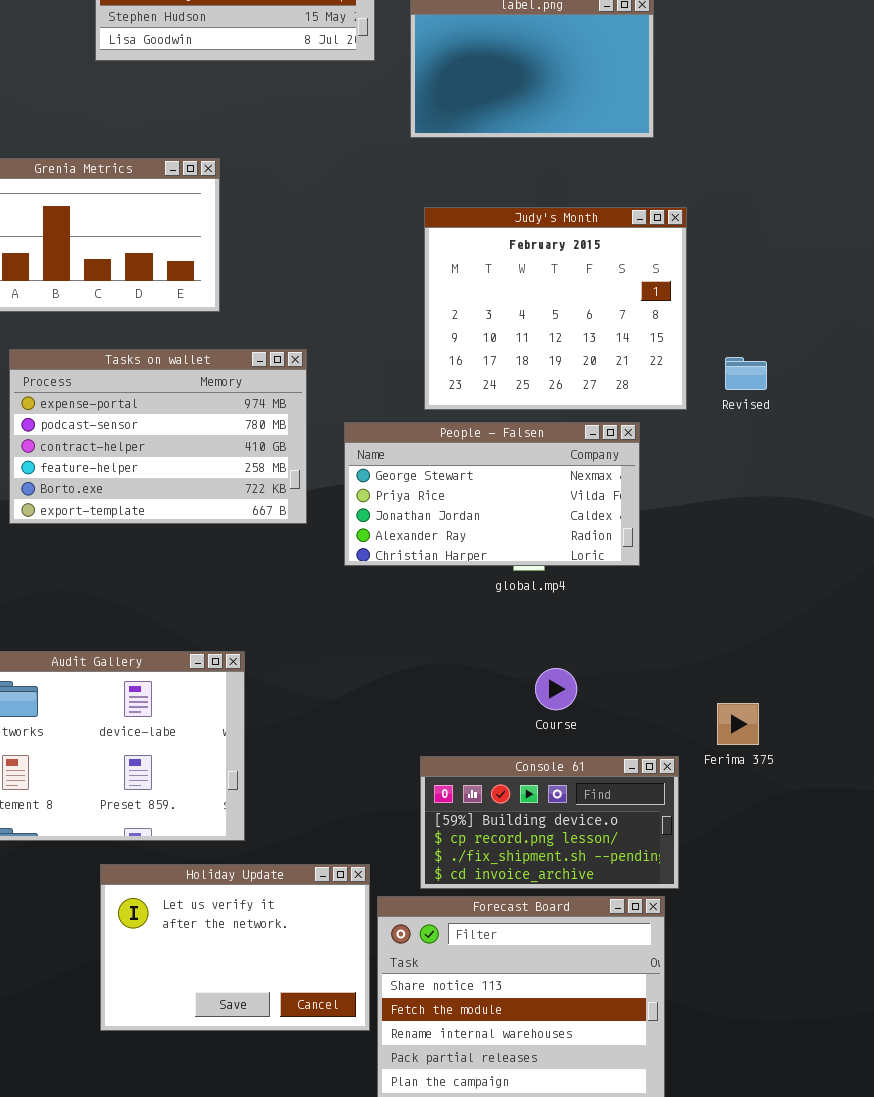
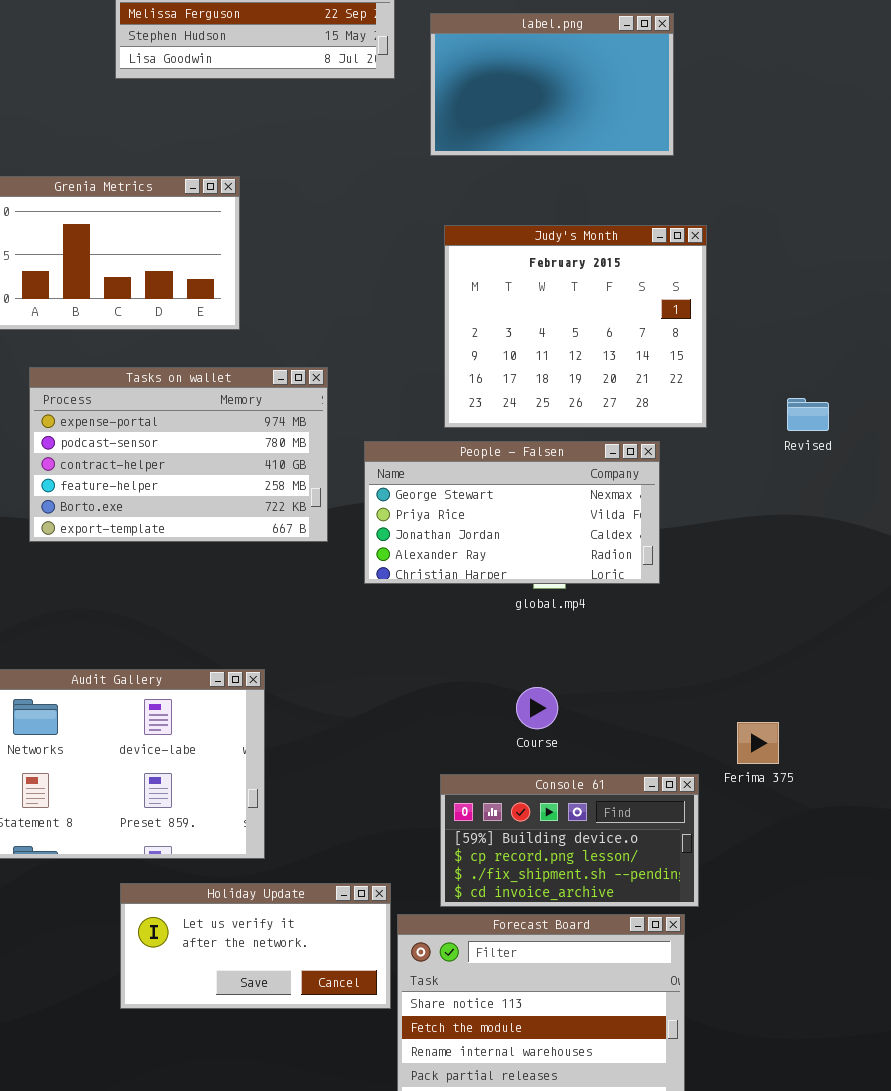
Revised: [725,357,767,390] -> [787,398,829,431], moved
Course: [535,668,577,710] -> [516,687,558,729], moved
Holiday Update: [100,864,370,1031] -> [120,883,391,1009], resized

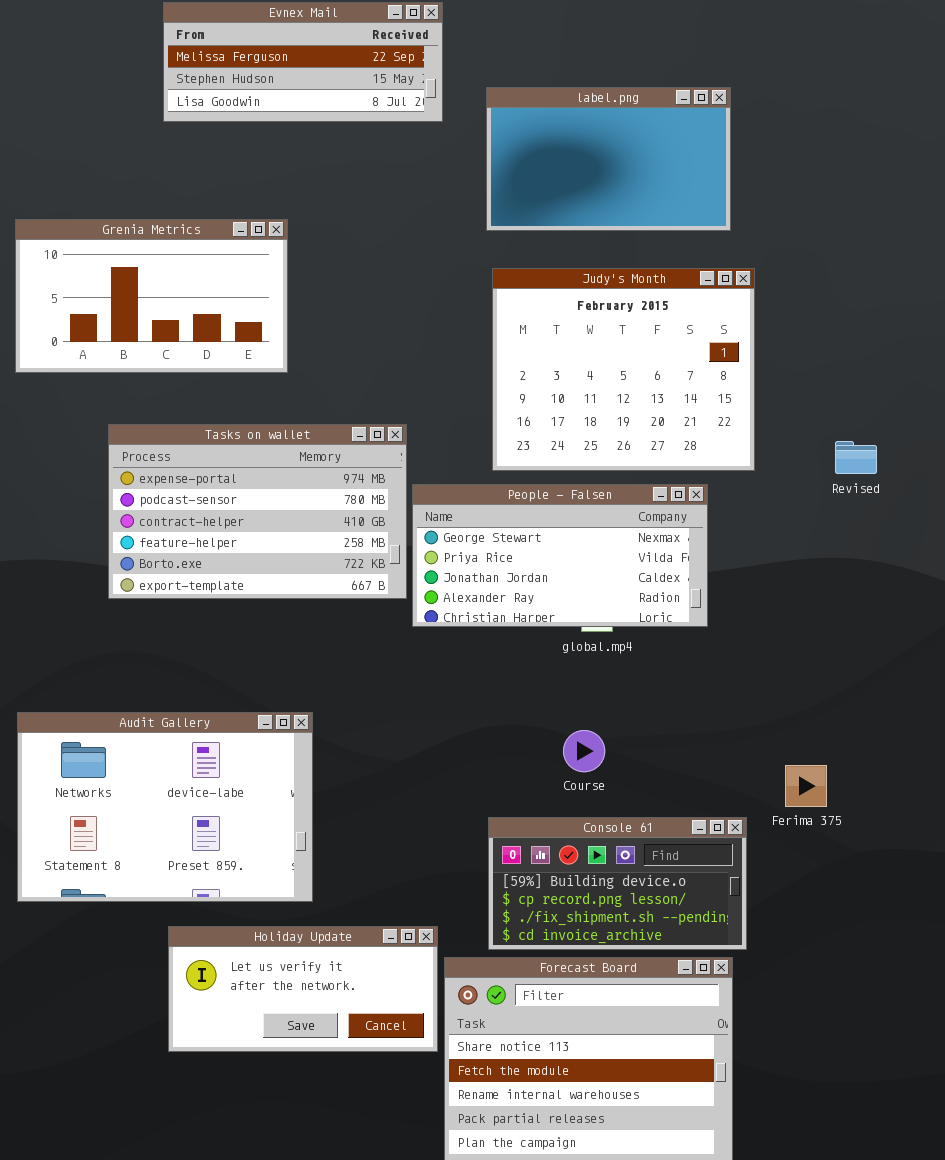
label.png: [430,13,674,156] -> [486,87,731,231], moved
Tasks on wallet: [29,367,328,542] -> [108,424,407,599], moved

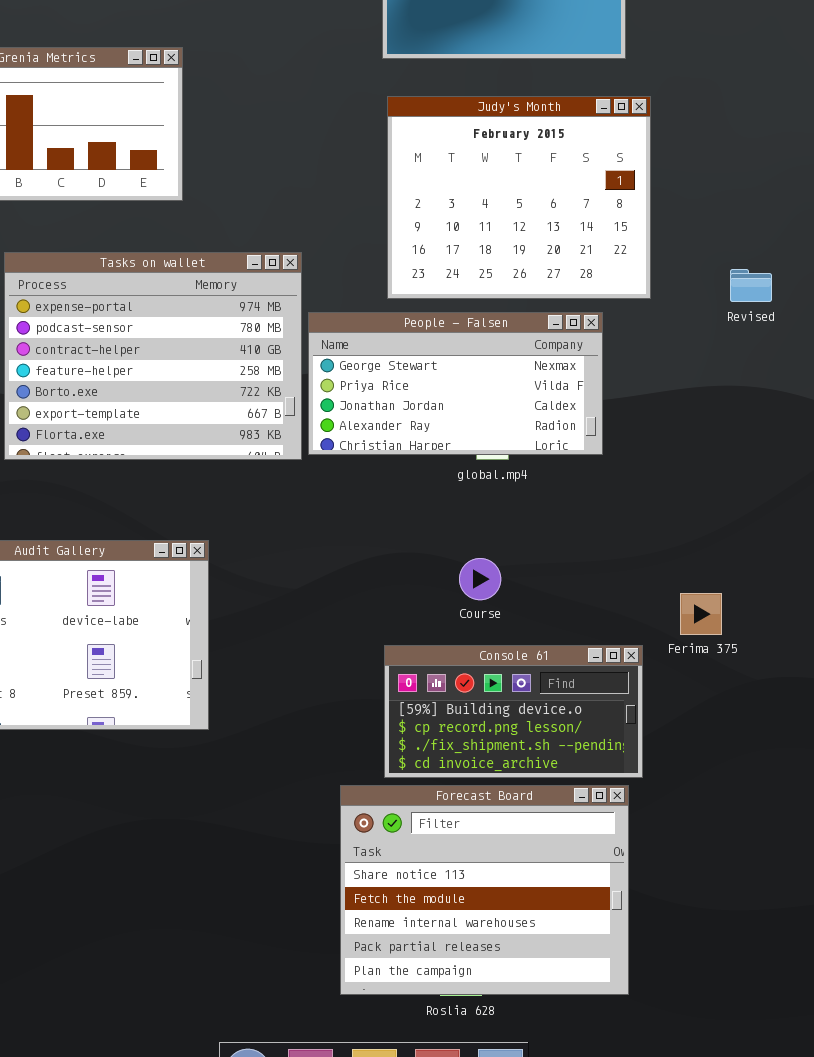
Tasks on wallet: [108,424,407,599] -> [4,252,302,460], resized
Holiday Update: [168,926,438,1052] -> none, closed

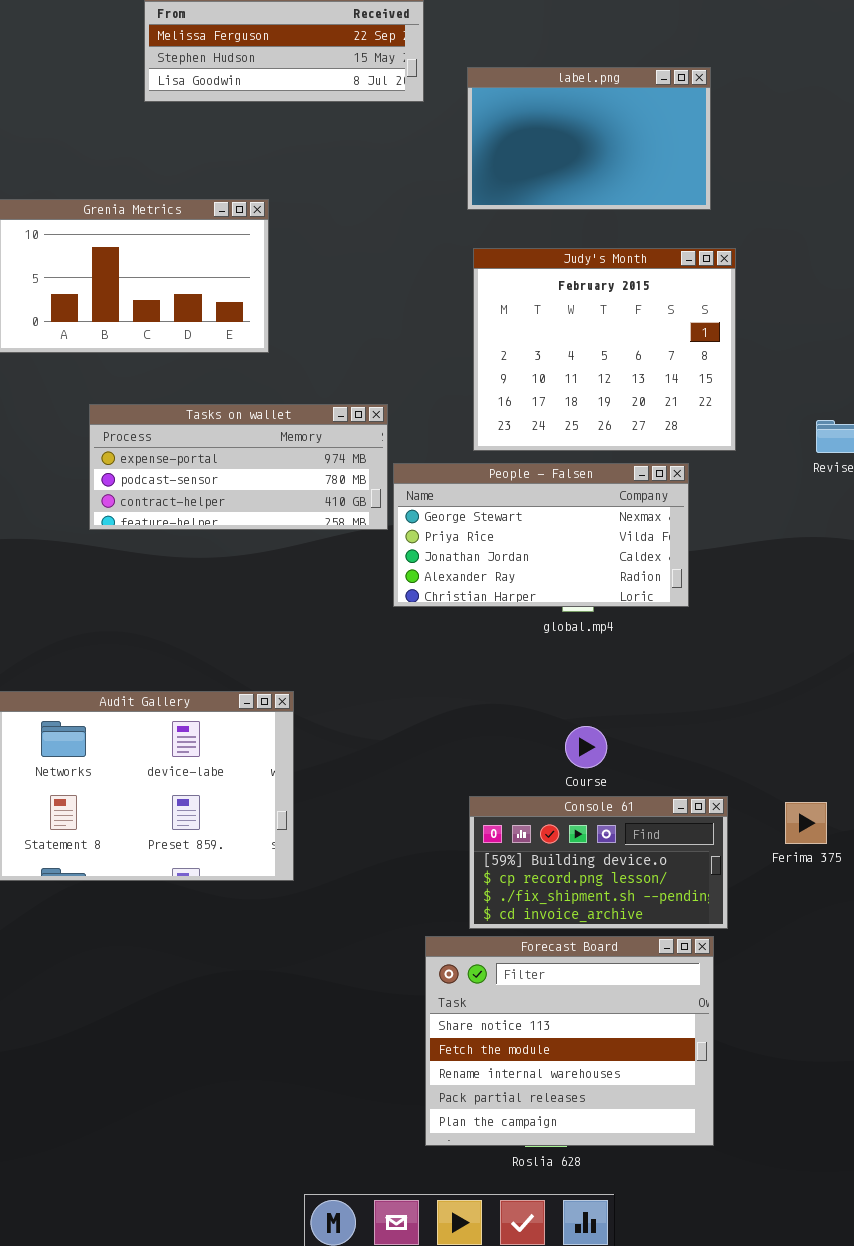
Tasks on wallet: [4,252,302,460] -> [89,404,388,530], resized
Course: [459,558,501,600] -> [565,726,607,768], moved
Ferima 375: [680,593,722,635] -> [785,802,827,844], moved

